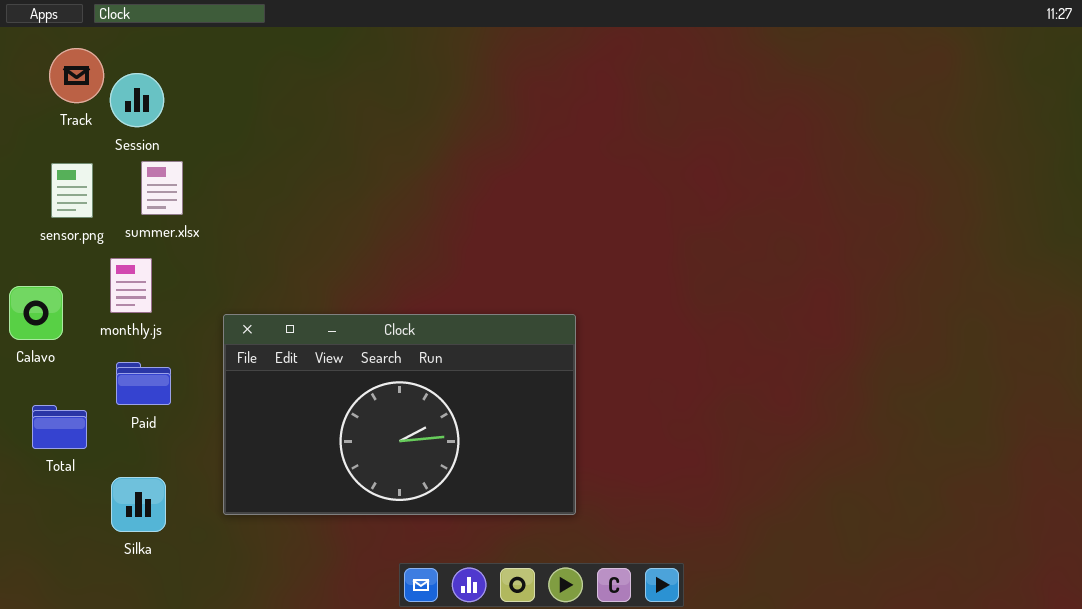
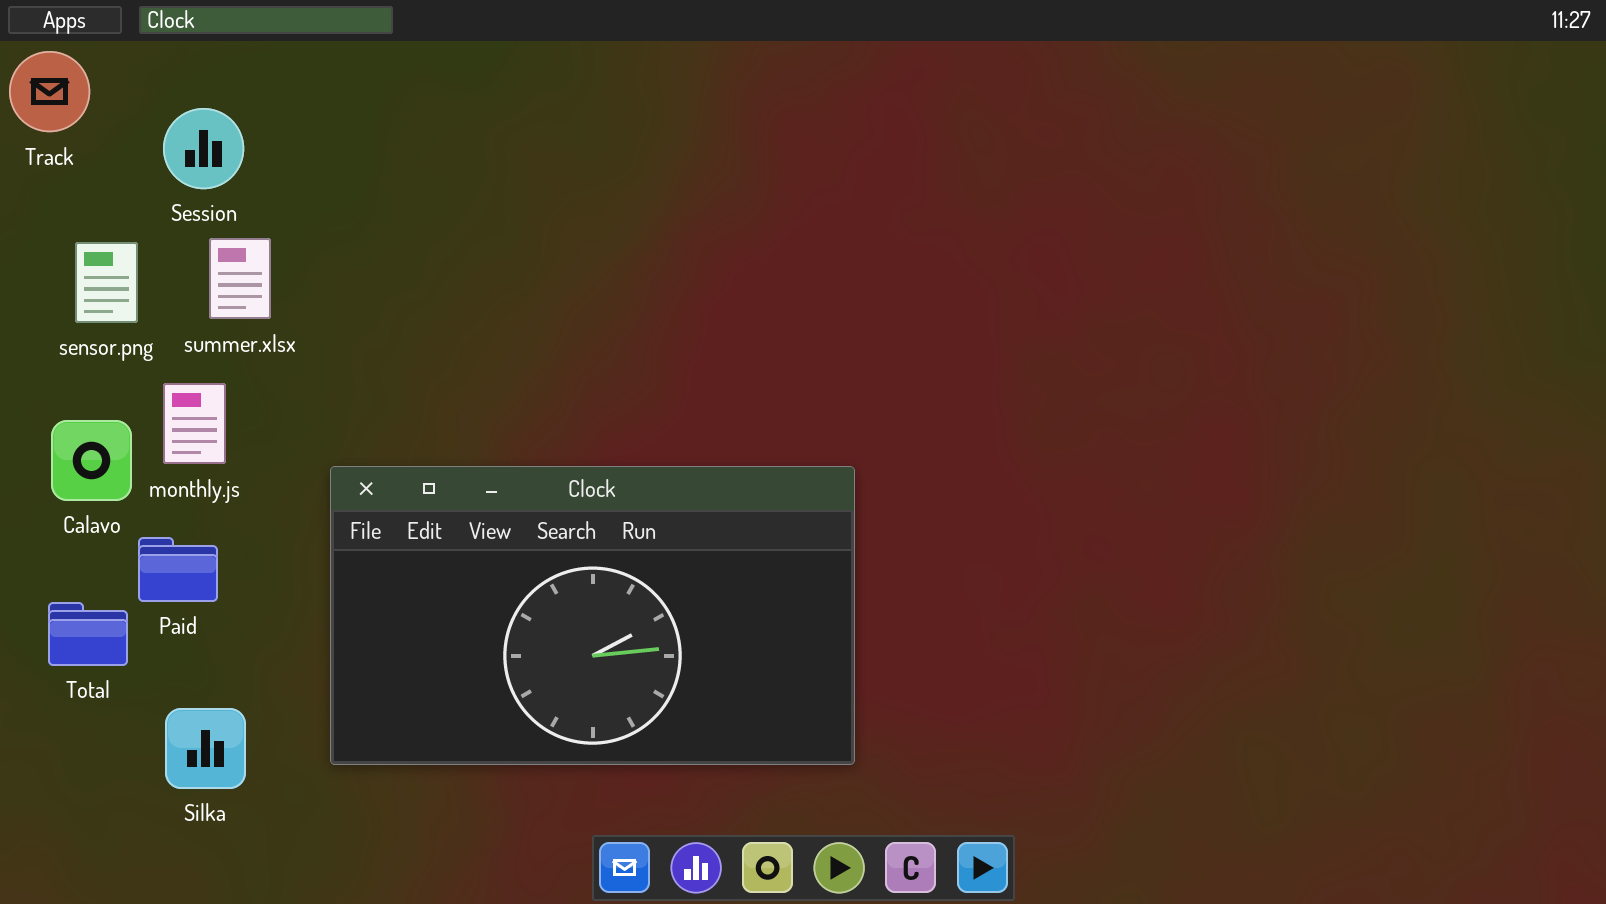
Track: [49,48,104,103] -> [9,51,90,132], moved
Calavo: [9,286,63,340] -> [51,420,132,501], moved
Paid: [116,362,171,405] -> [138,537,218,602], moved

